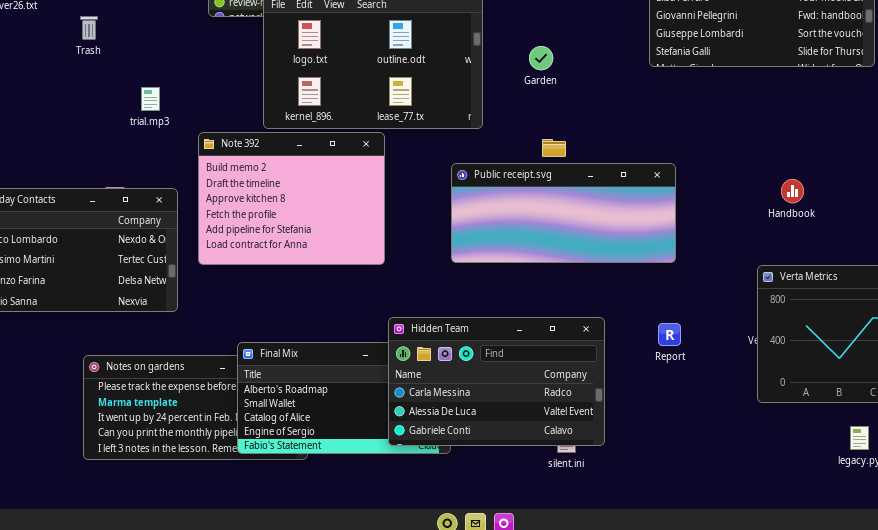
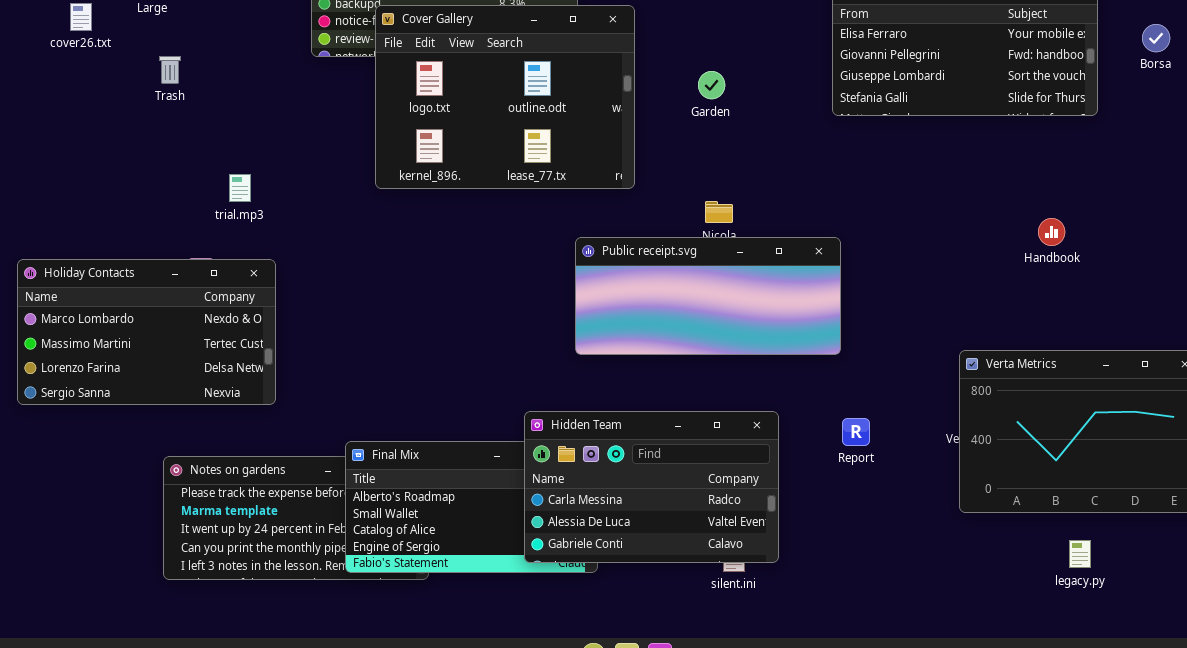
Garden: [529,46,553,70] -> [698,71,725,99], moved
trial.mp3: [141,87,160,111] -> [229,174,251,202], moved
Note 392: [198,132,385,265] -> none, closed
Public receipt.svg: [451,163,676,263] -> [575,237,841,355], moved
Handbook: [781,179,804,203] -> [1038,218,1065,246], moved

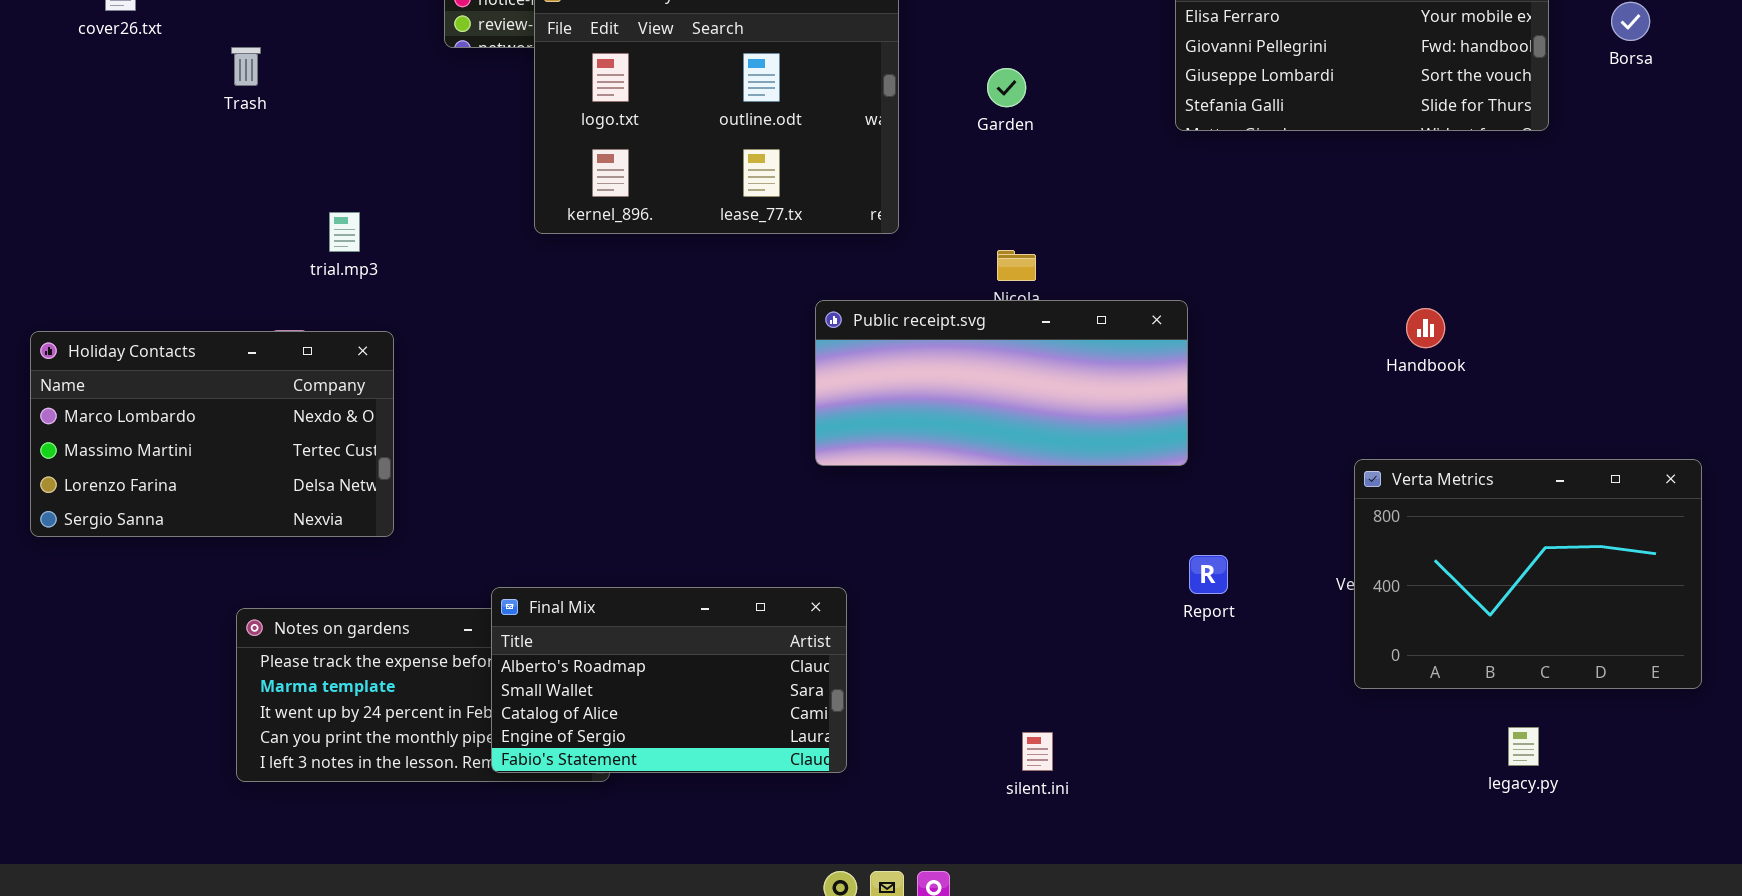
Handbook: [1038,218,1065,246] -> [1406,308,1445,348], moved
Hidden Team: [524,411,779,563] -> none, closed

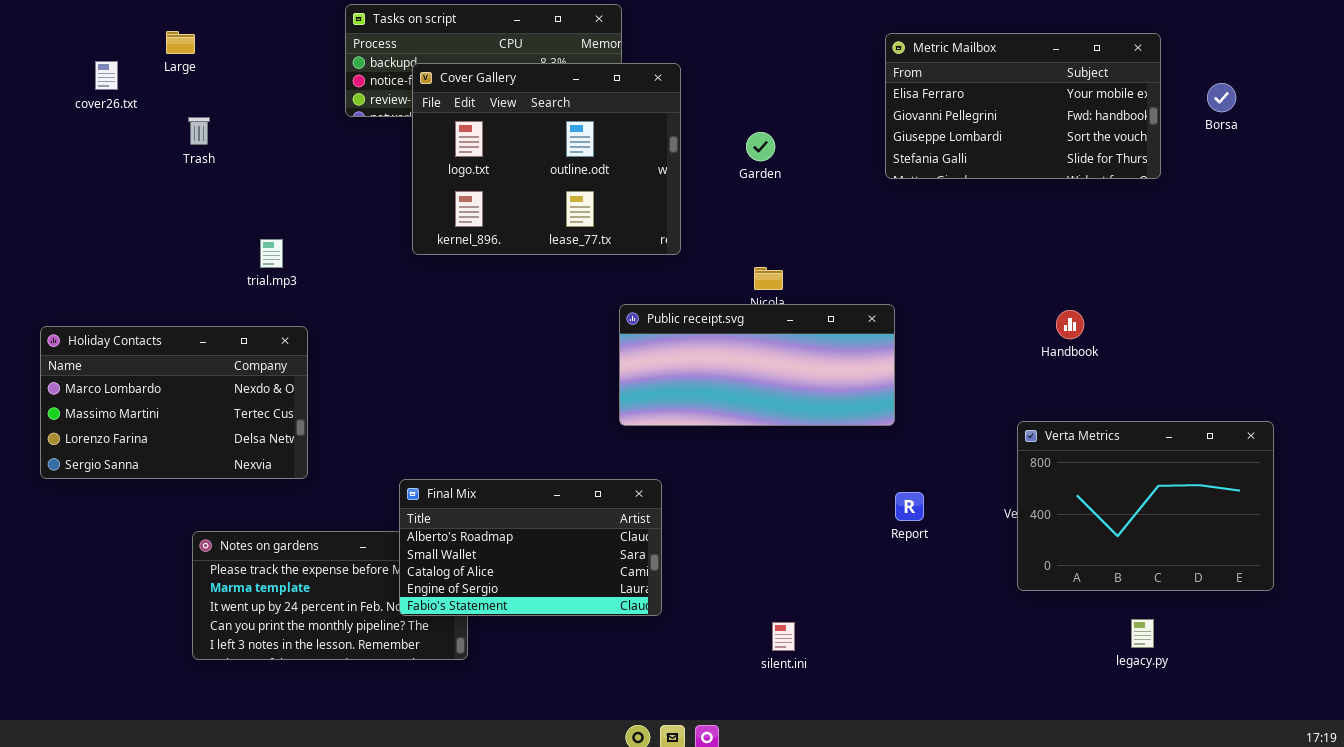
Final Mix: [491,587,847,773] -> [399,479,662,616], moved

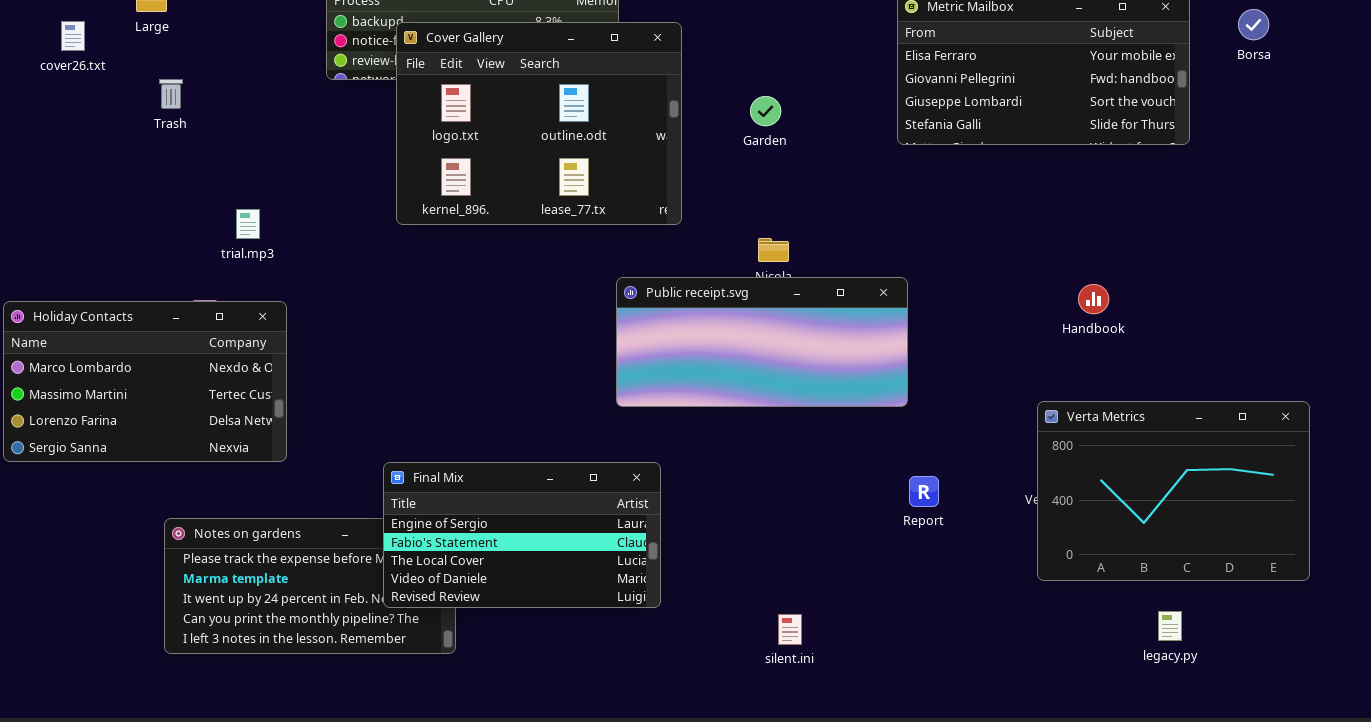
Borsa: [1207,83,1236,112] -> [1238,9,1269,40], moved
Final Mix: [399,479,662,616] -> [383,462,661,608], scrolled down 3 rows

